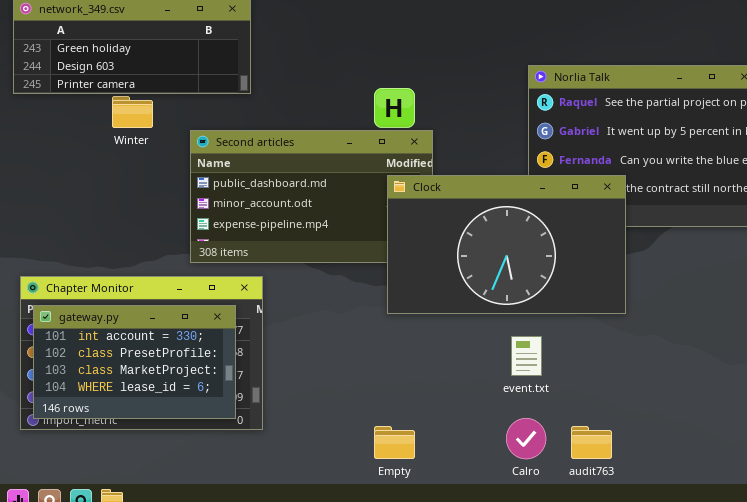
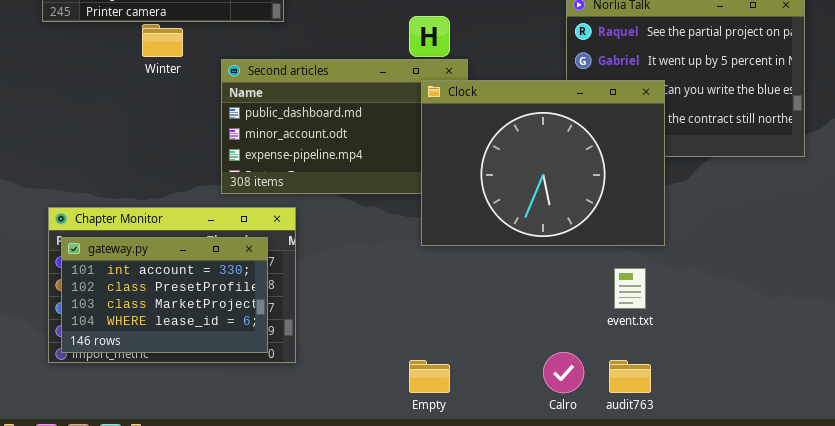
Clock: [387,175,626,314] -> [421,80,665,246], resized
event.txt: [511,336,542,376] -> [614,268,646,309], moved

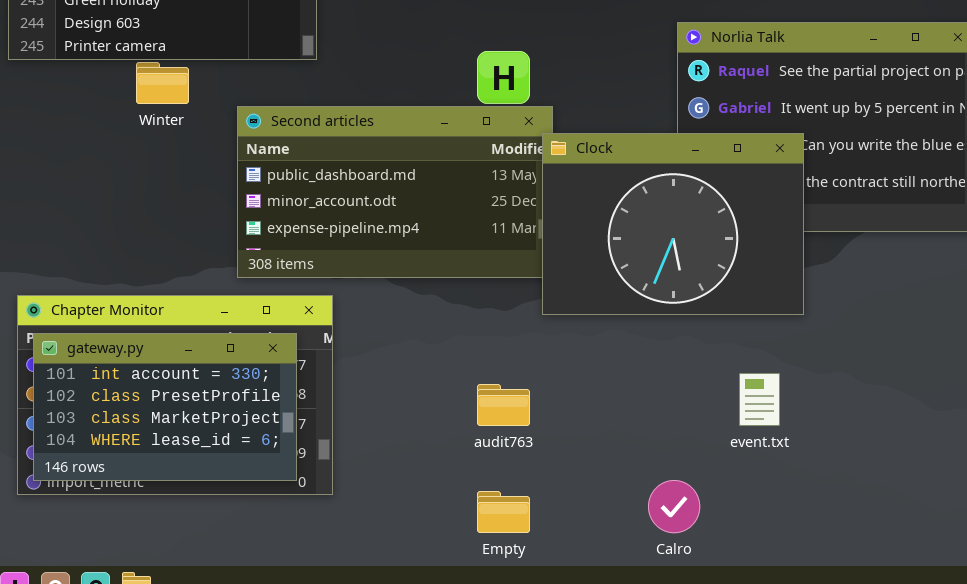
Clock: [421,80,665,246] -> [542,133,804,315], resized
audit763: [609,360,651,393] -> [477,384,530,426], moved

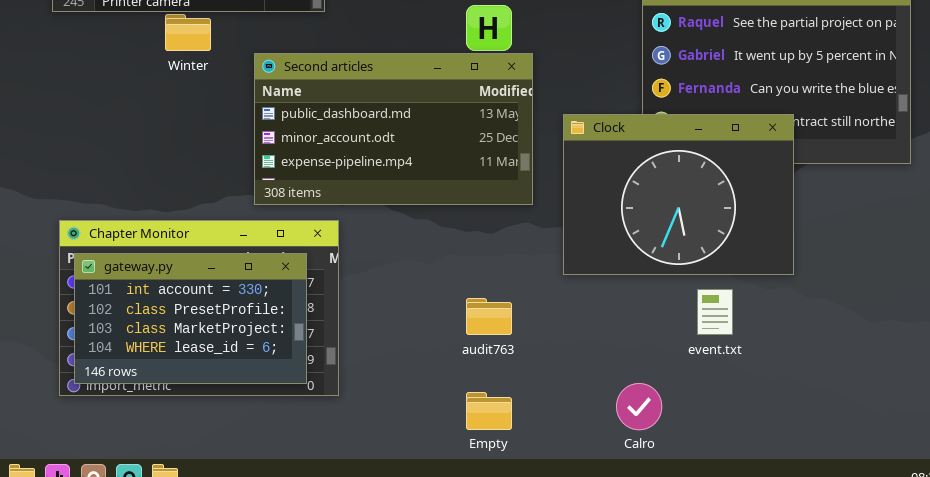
Clock: [542,133,804,315] -> [563,114,794,275], moved

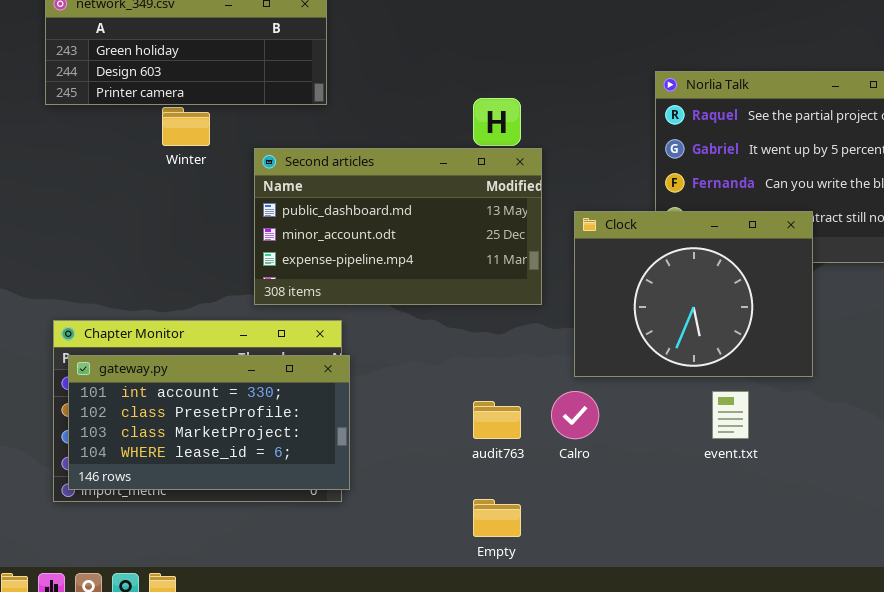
gateway.py: [74,253,307,384] -> [68,355,350,490], resized
Calro: [616,383,662,430] -> [551,391,599,439], moved

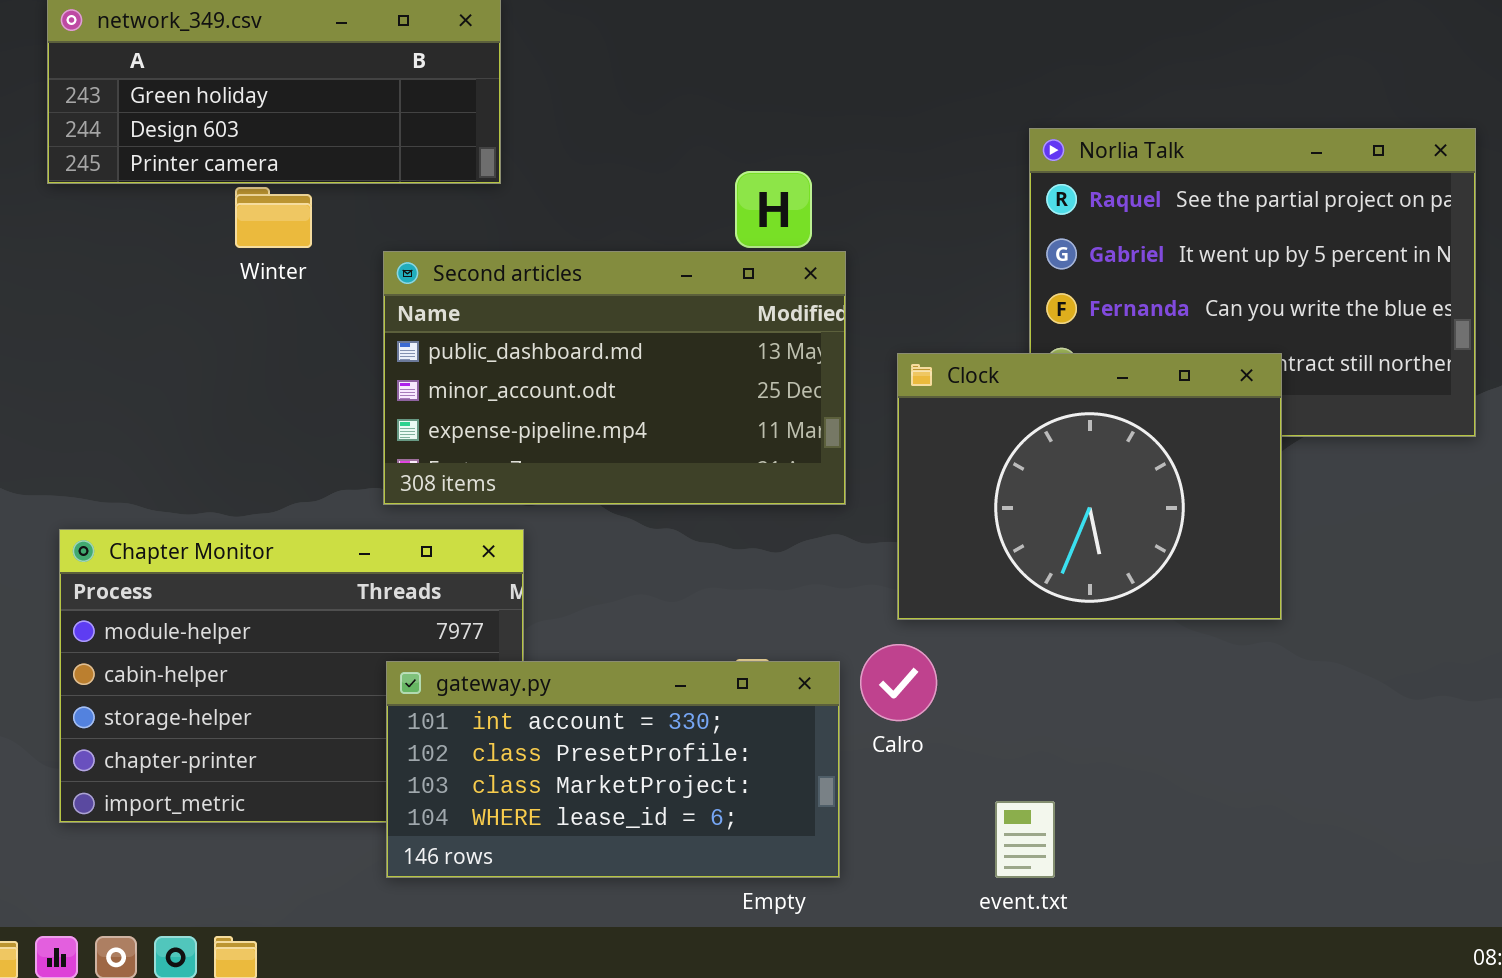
gateway.py: [68,355,350,490] -> [386,661,840,878], moved
event.txt: [712,391,749,439] -> [995,801,1055,878], moved

